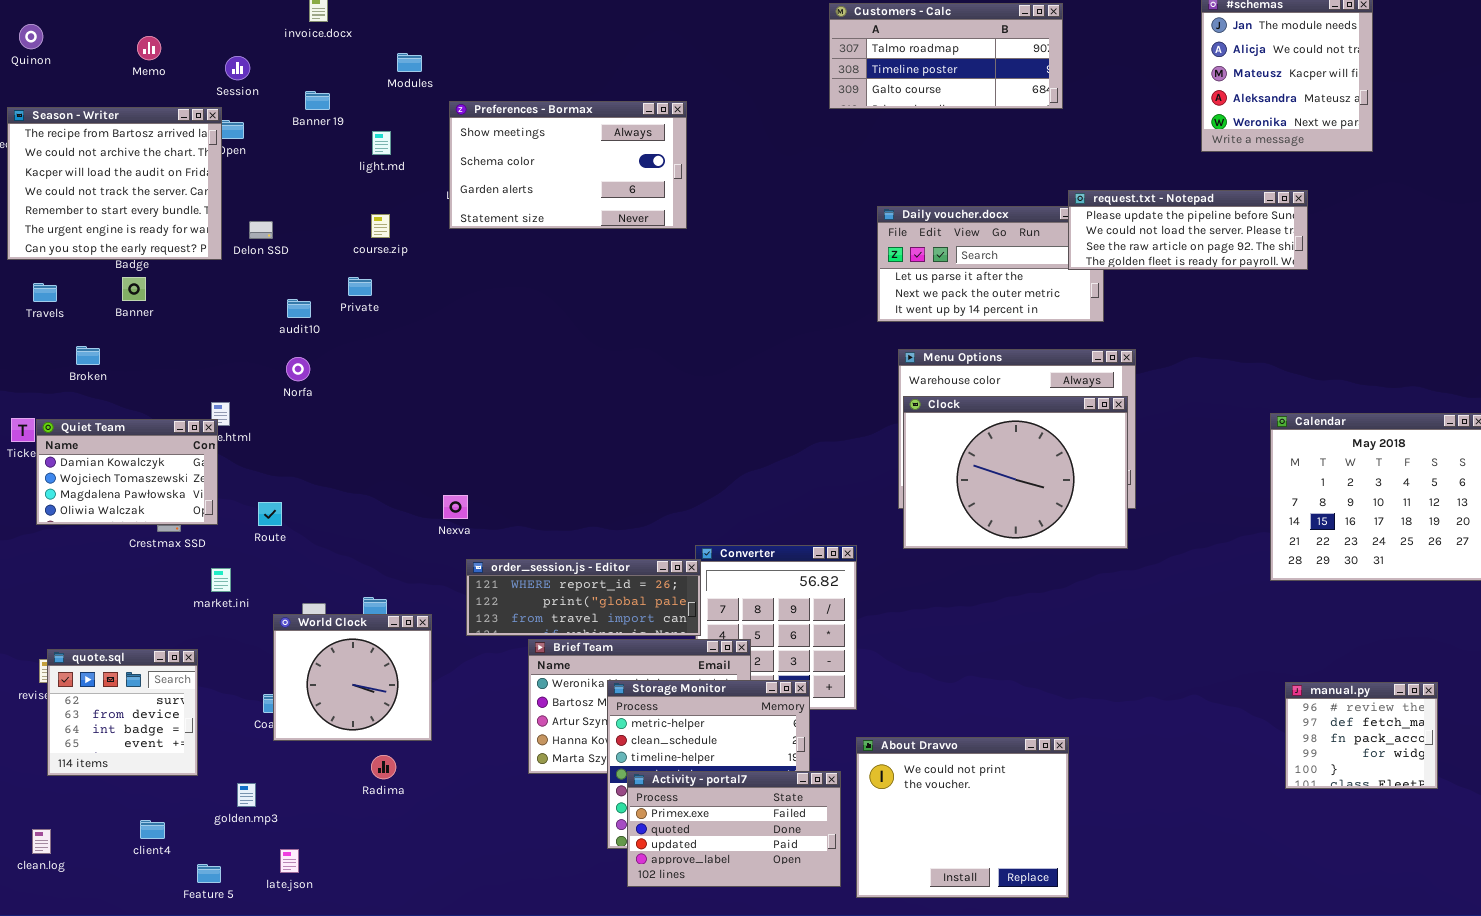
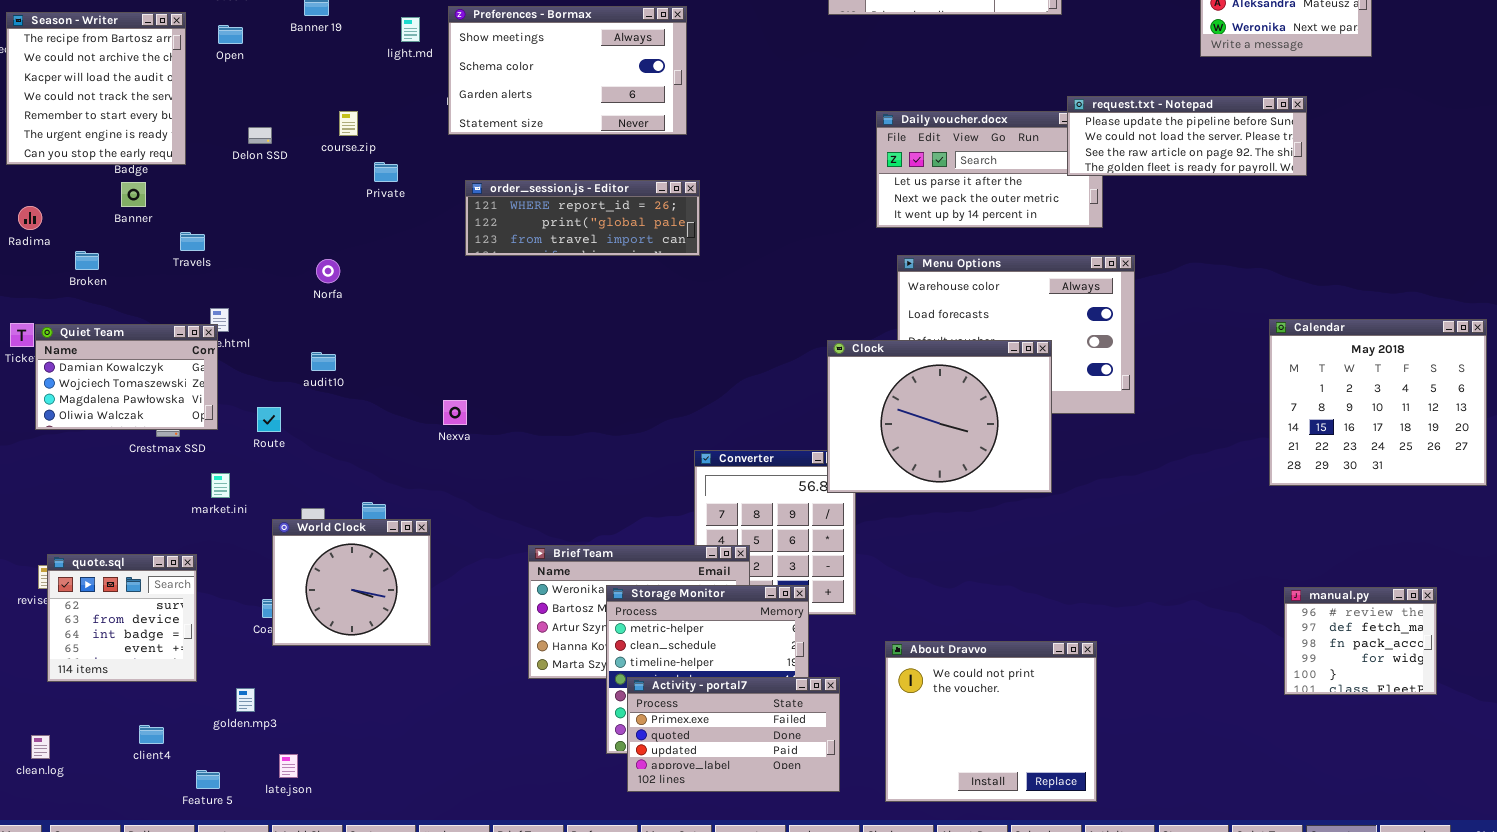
Season - Writer: [7,107,222,260] -> [6,12,186,165], resized
light.md: [372,131,391,155] -> [401,17,420,42], moved
course.zip: [371,214,390,238] -> [339,111,358,136], moved
Private: [348,277,372,296] -> [374,162,398,182], moved
Travels: [33,283,57,302] -> [180,232,205,251], moved
audit10: [287,299,311,318] -> [311,352,336,371], moved
Norfa: [286,357,310,381] -> [316,259,340,283], moved
Clock: [903,396,1128,549] -> [827,340,1052,493], moved
order_session.js - Editor: [466,559,701,636] -> [465,180,700,256], moved
About Dravvo: [856,737,1069,898] -> [885,641,1097,802], moved
Radima: [371,755,396,779] -> [18,206,42,230], moved

